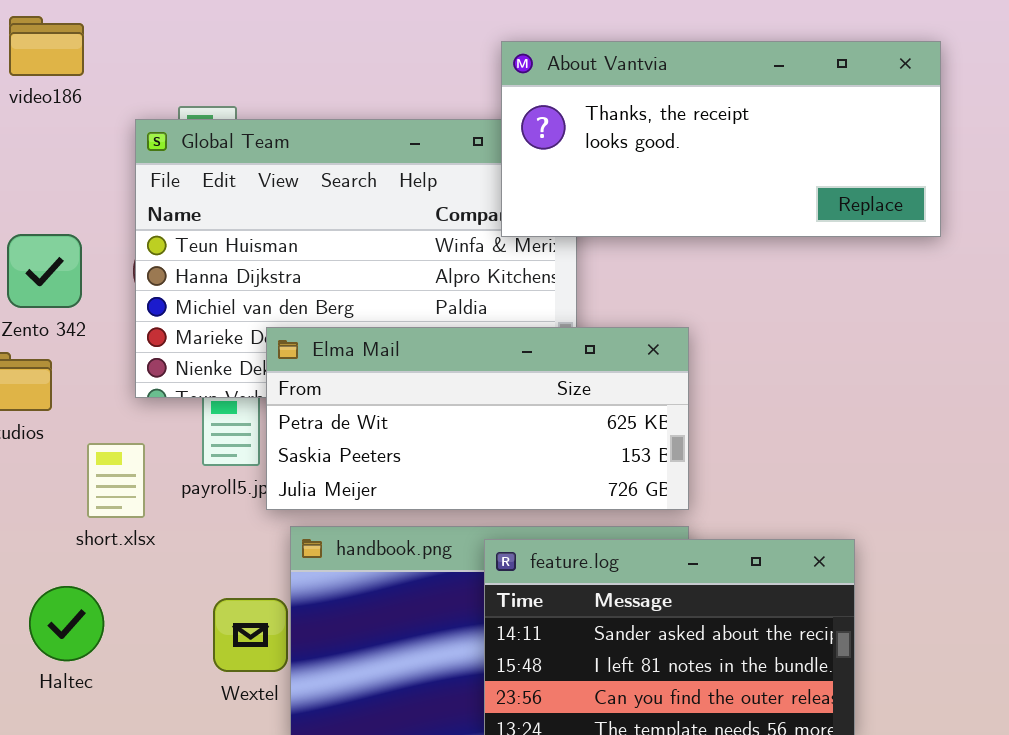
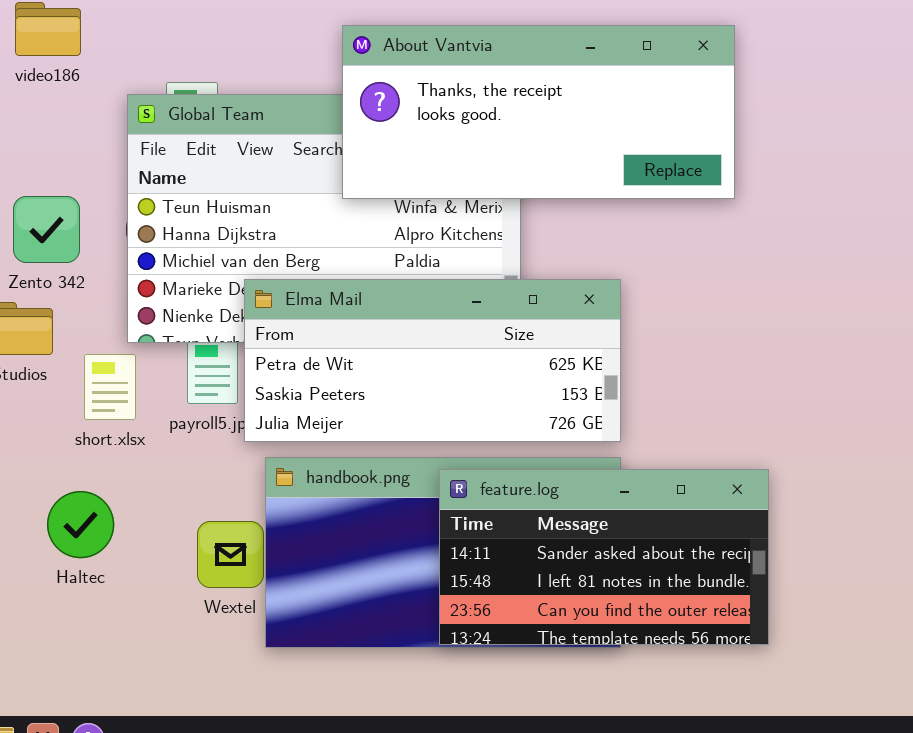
About Vantvia: [501,41,941,237] -> [342,25,735,199], moved
short.xlsx: [87,443,145,518] -> [84,354,136,420], moved
Haltec: [29,586,104,661] -> [47,491,114,558], moved

